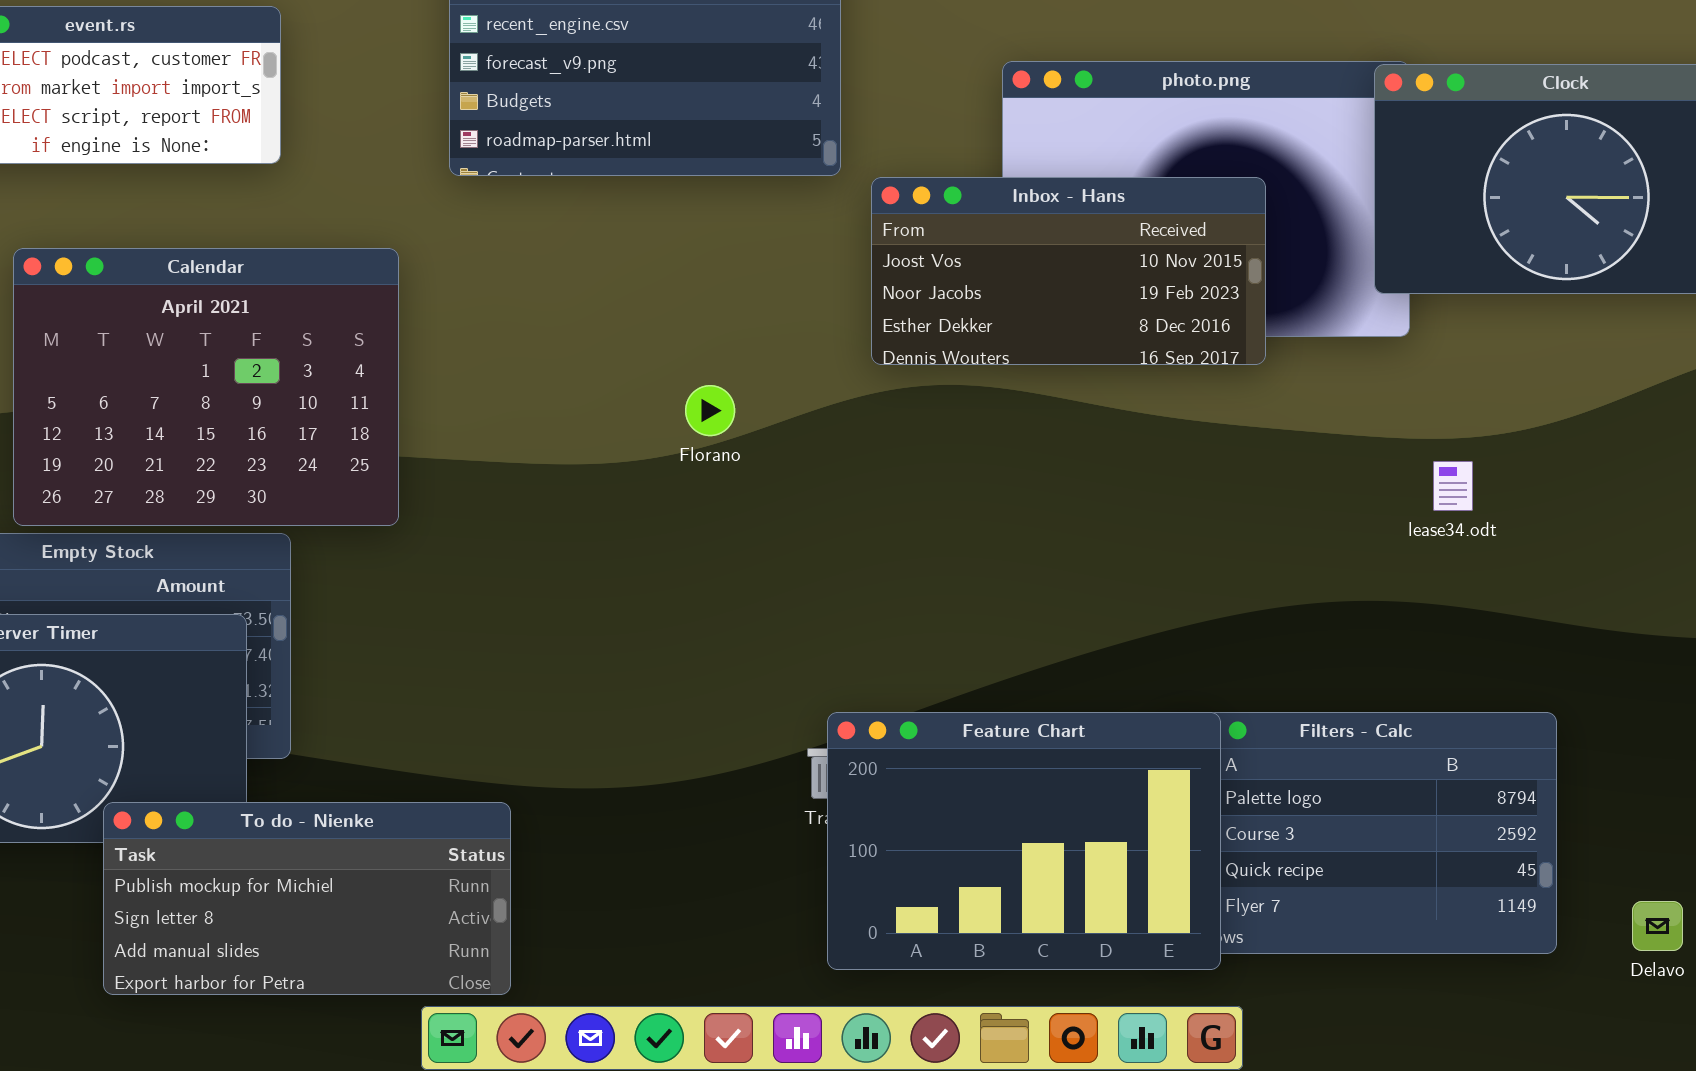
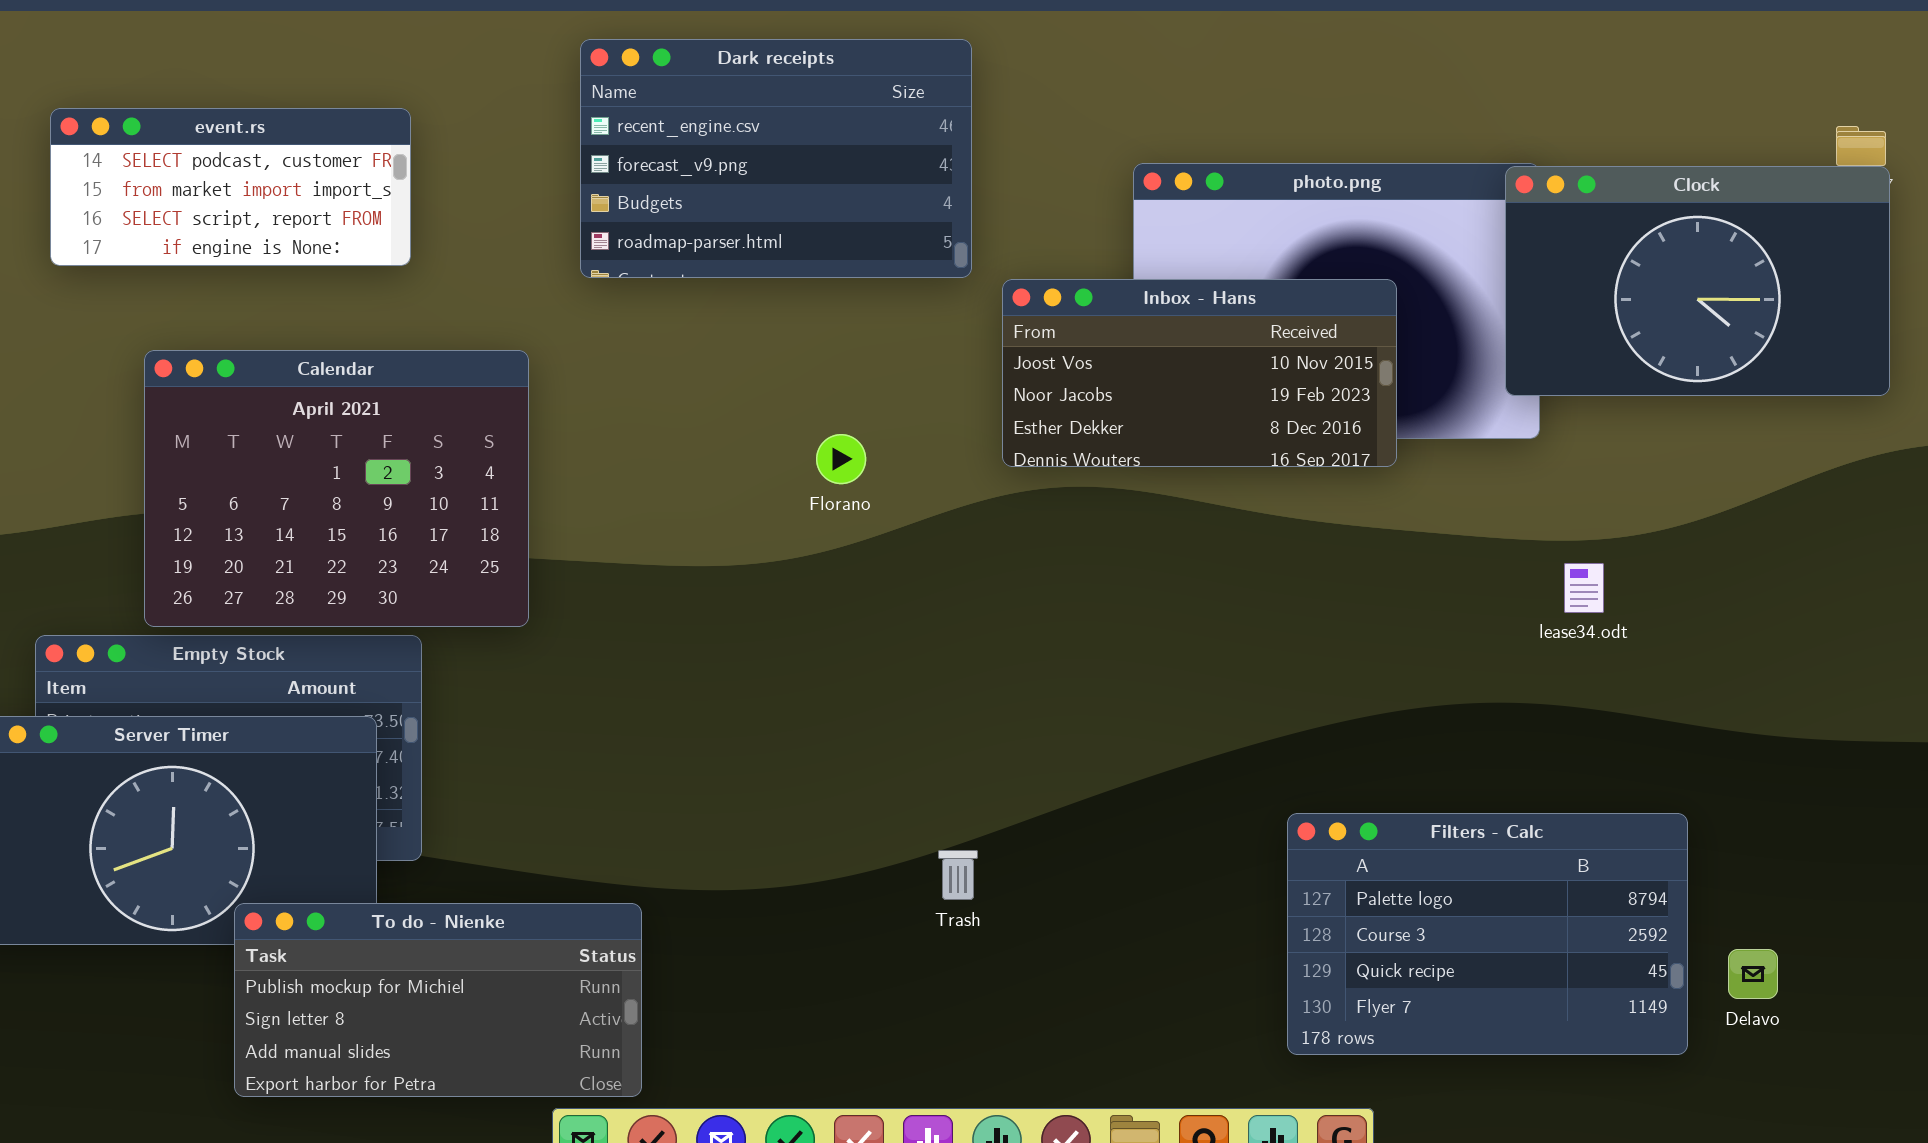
Florano: [685,385,735,436] -> [816,434,866,484], moved
Feature Chart: [827,712,1221,970] -> none, closed
Delavo: [1632,901,1683,951] -> [1728,949,1778,999], moved

